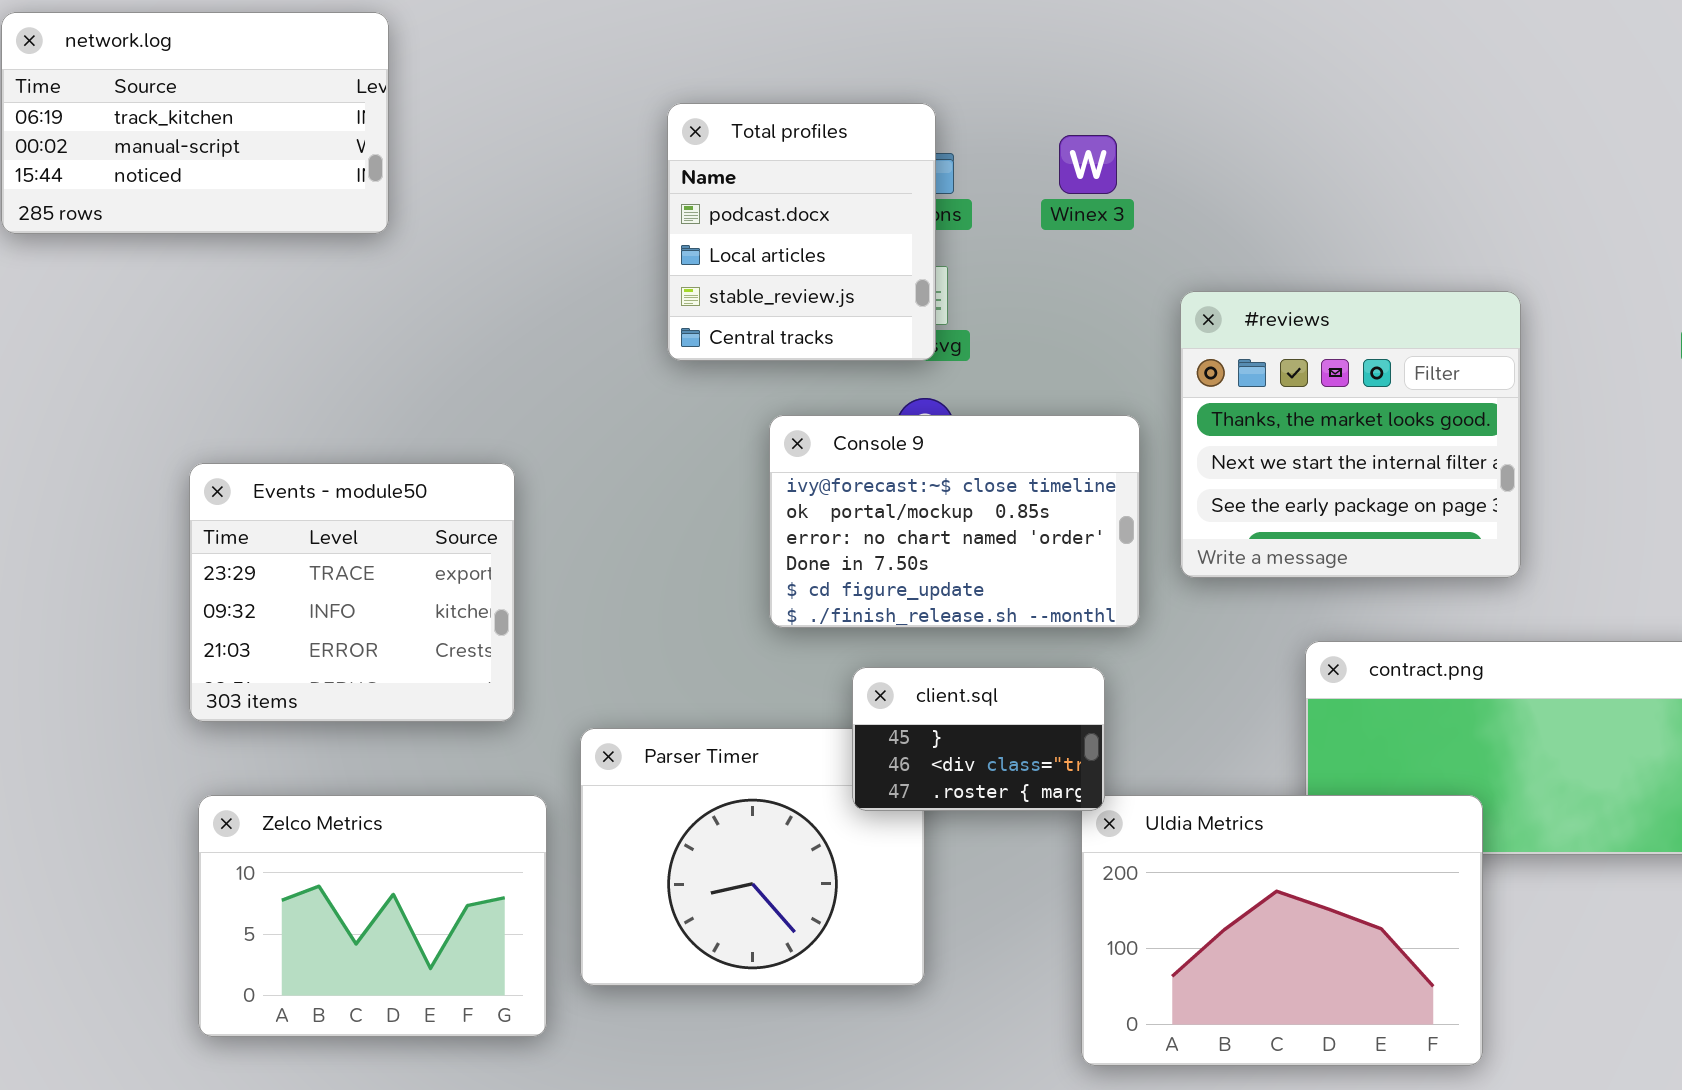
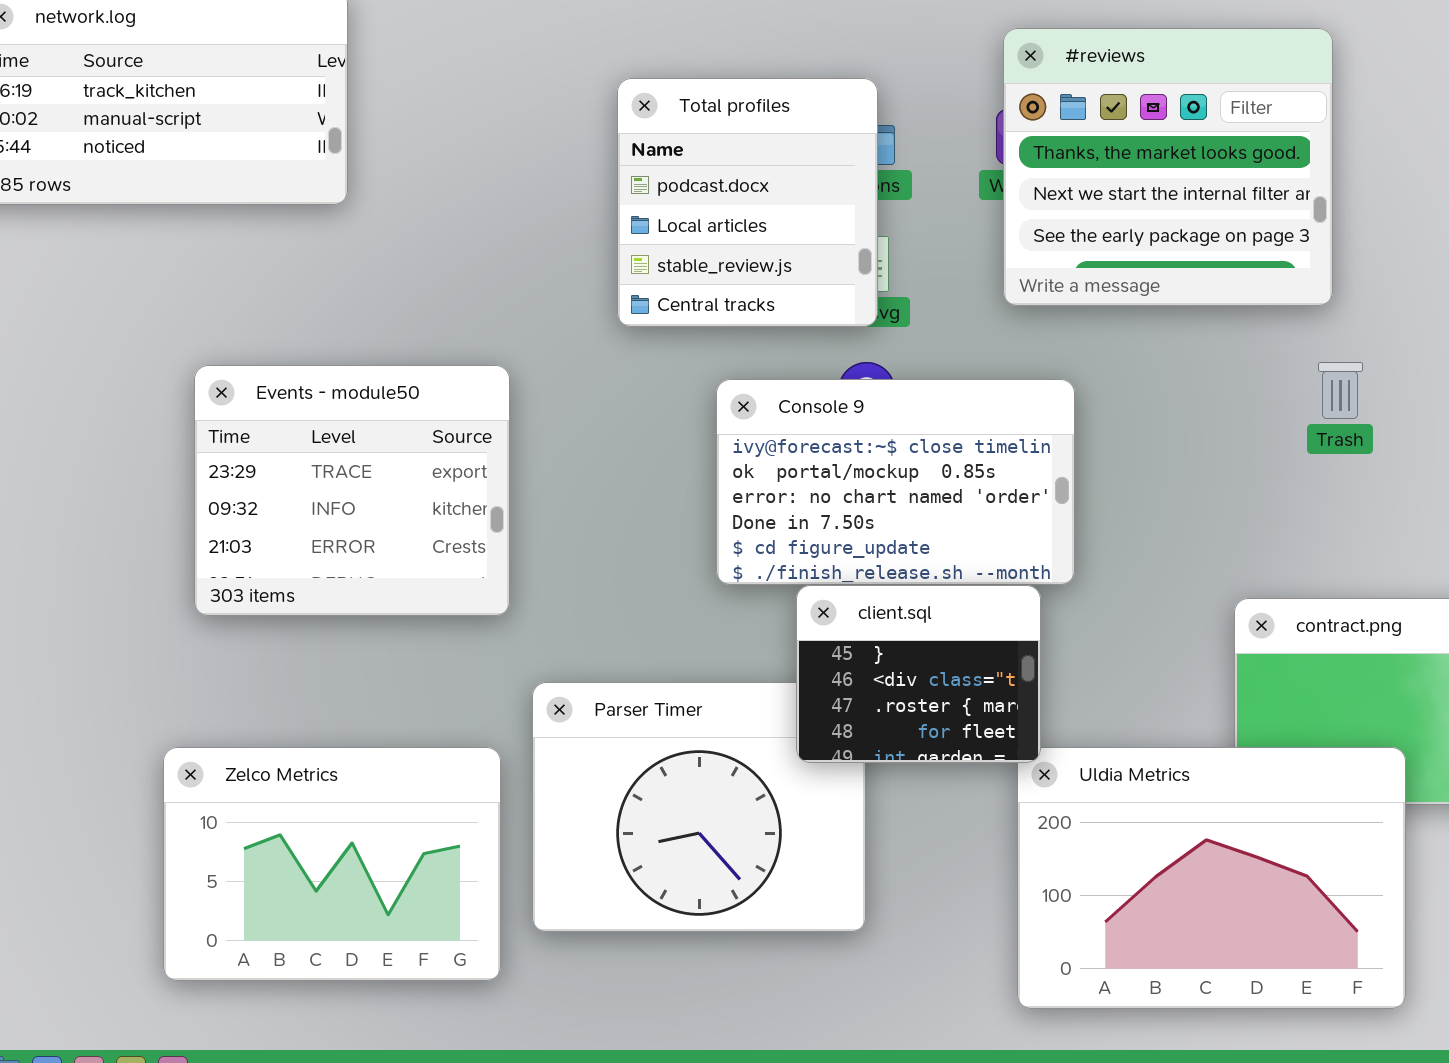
#reviews: [1180,291,1521,578] -> [1003,28,1333,306], moved
Events - module50: [189,463,515,722] -> [194,365,510,616], moved
client.sql: [852,667,1105,811] -> [796,585,1041,763], resized

